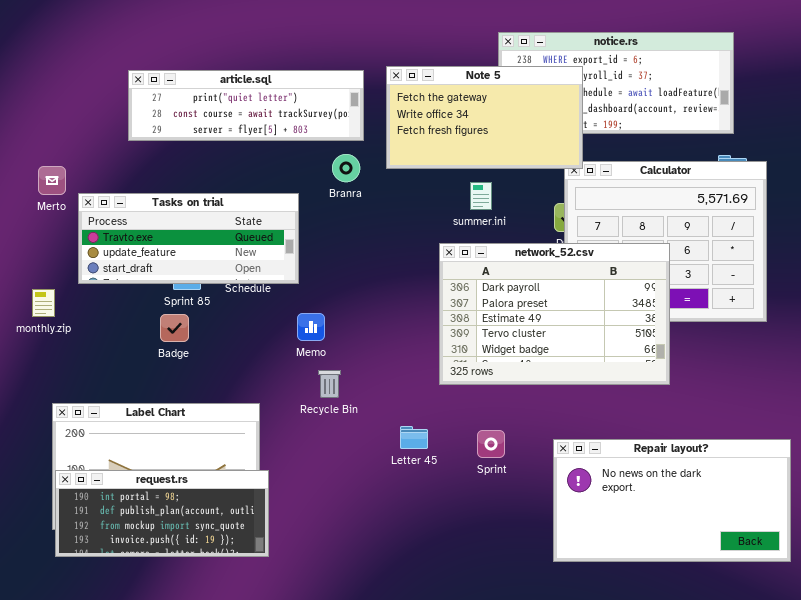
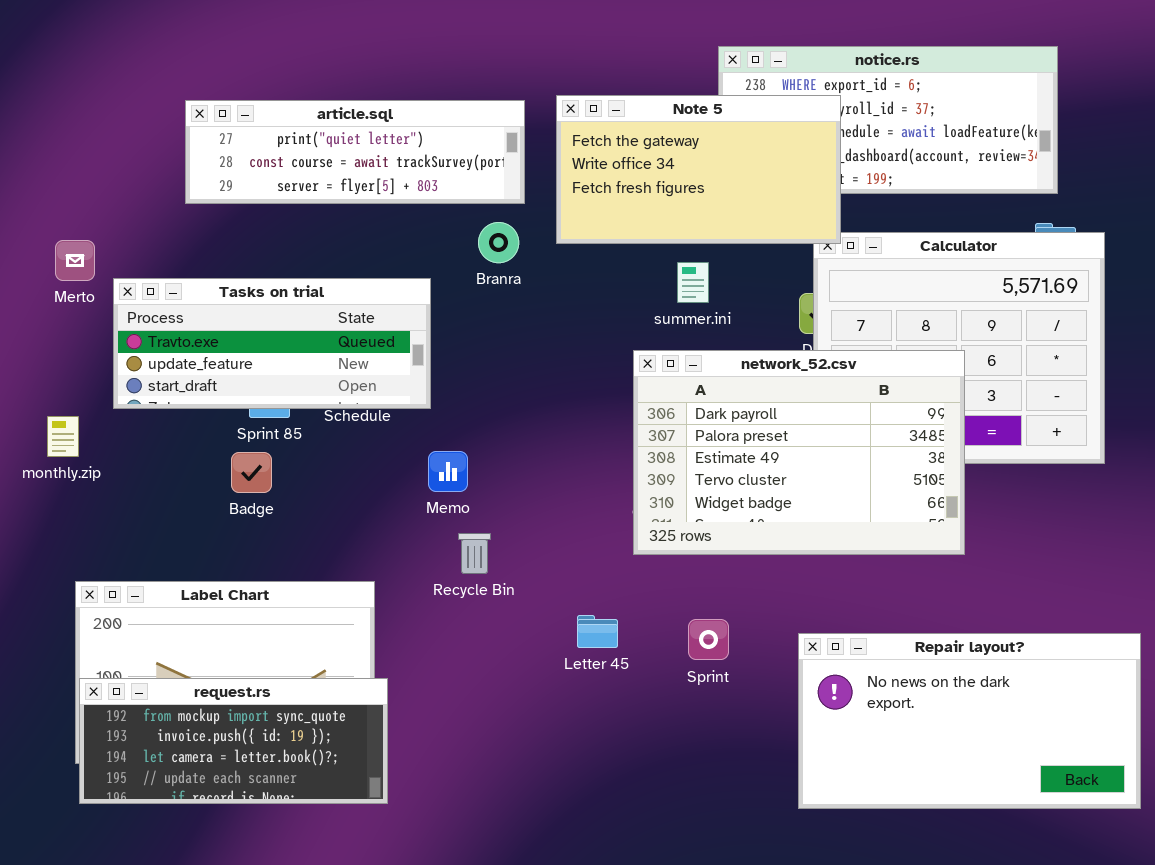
request.rs: [55,470,269,557] -> [79,678,388,804], scrolled down 2 rows

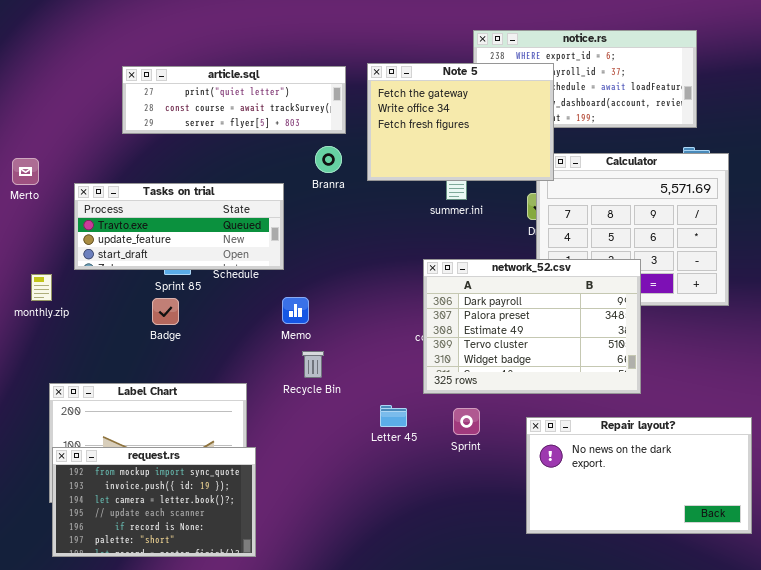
Note 5: [556,95,841,244] -> [367,63,554,181], resized
Merto: [55,240,95,281] -> [12,158,39,185], moved
network_52.csv: [633,350,965,555] -> [423,259,641,394], moved
request.rs: [79,678,388,804] -> [52,447,256,557], resized

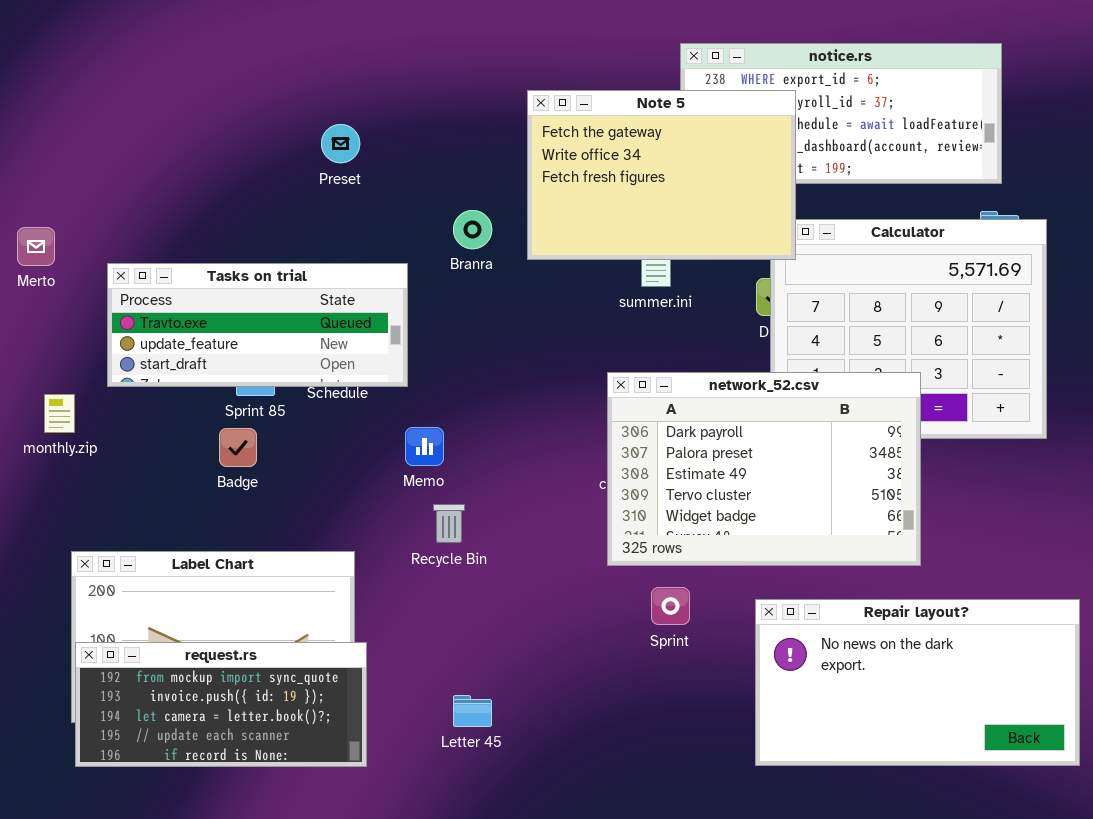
article.sql: [122,66,346,134] -> none, closed
Letter 45: [380,405,407,427] -> [453,695,492,727], moved
request.rs: [52,447,256,557] -> [75,642,367,767], resized

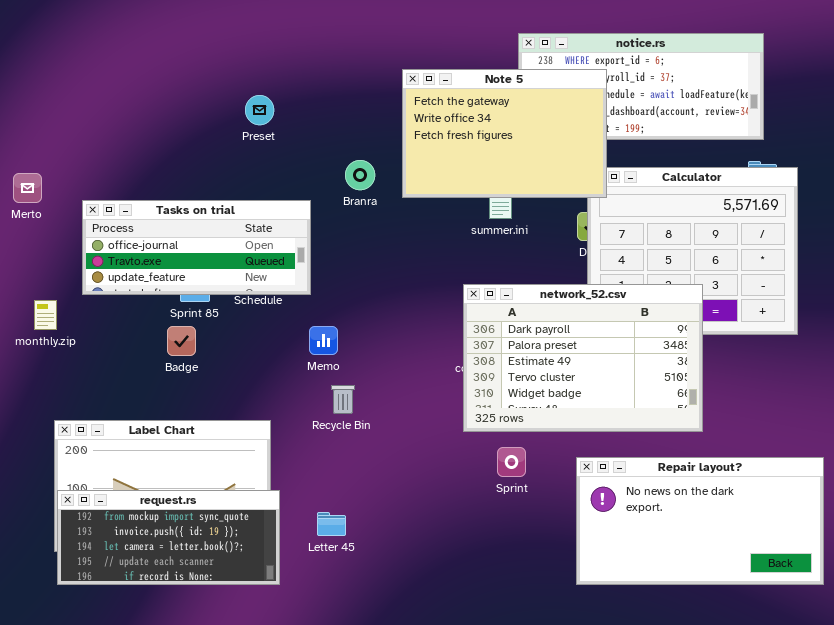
Tasks on trial: [107,263,408,387] -> [82,200,311,295], scrolled up 1 row
Letter 45: [453,695,492,727] -> [317,512,346,536], moved

